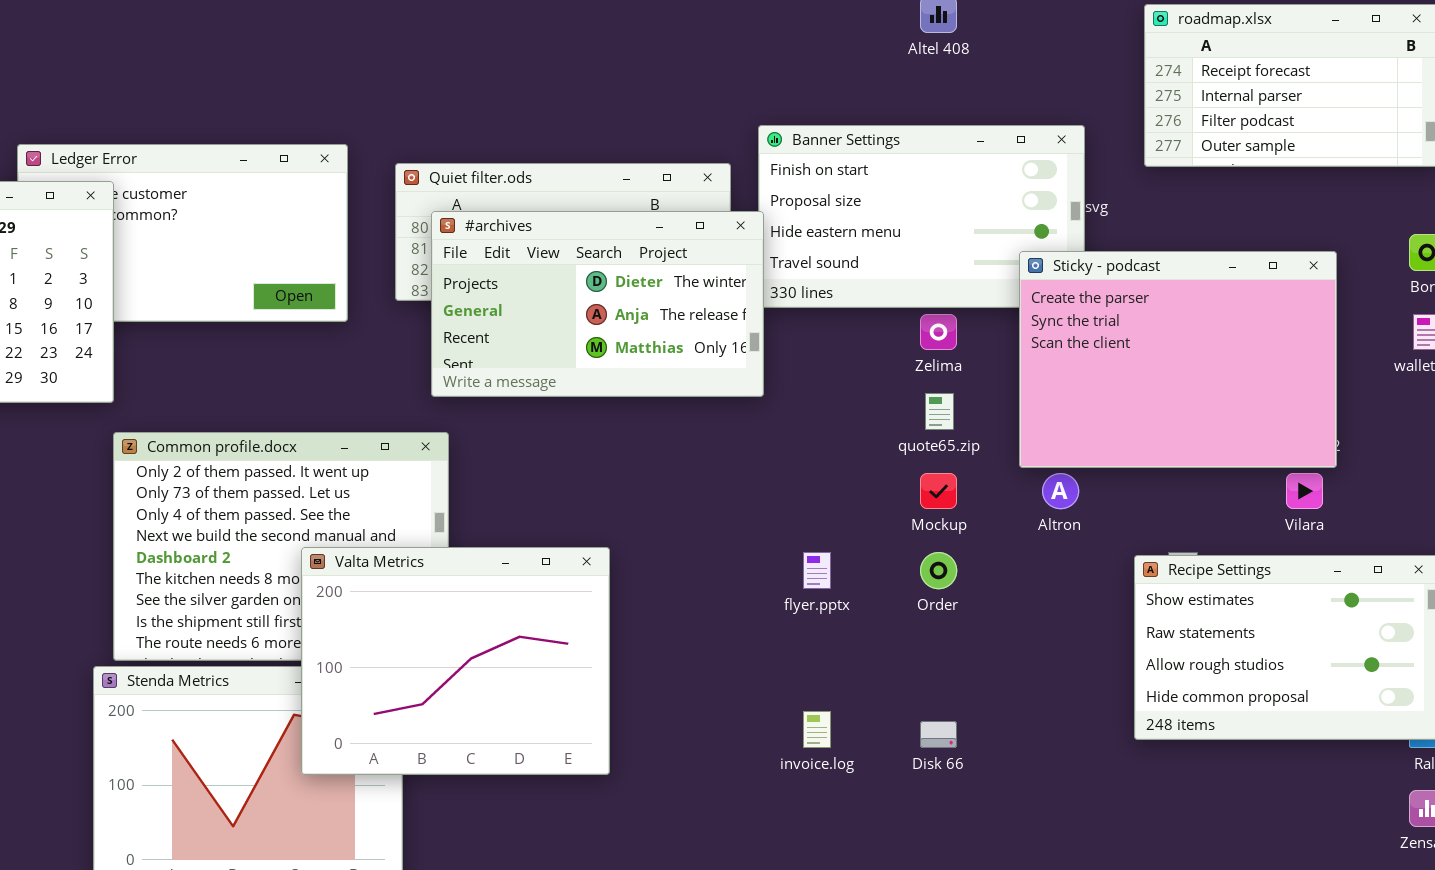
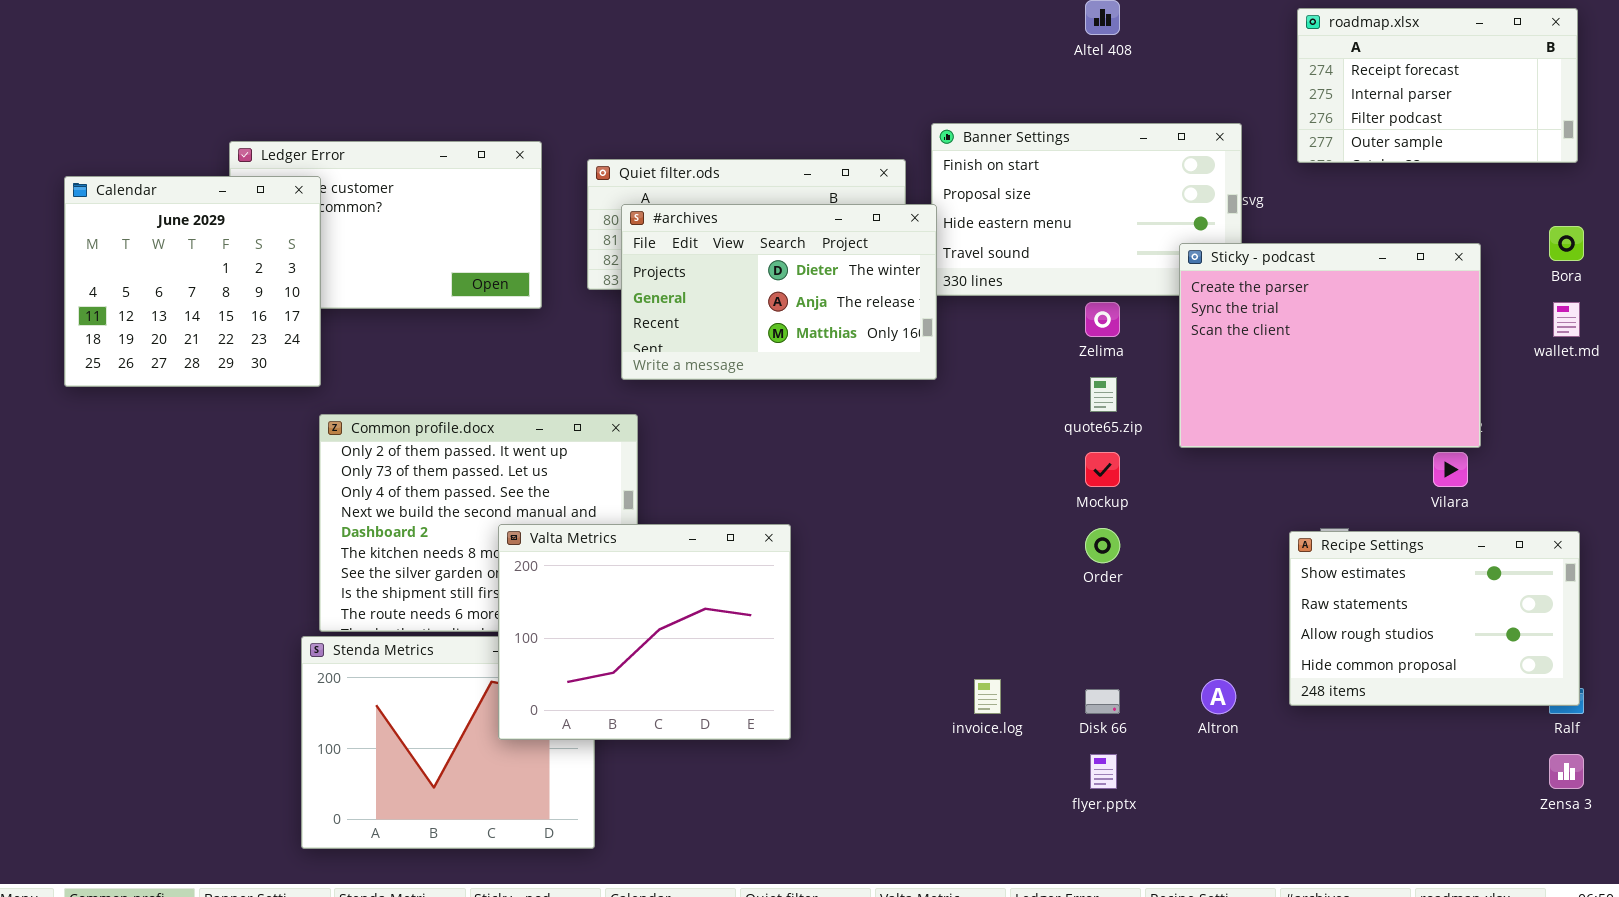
Altron: [1042,473,1079,509] -> [1201,679,1236,714], moved
flyer.pptx: [803,552,831,589] -> [1090,754,1117,789], moved

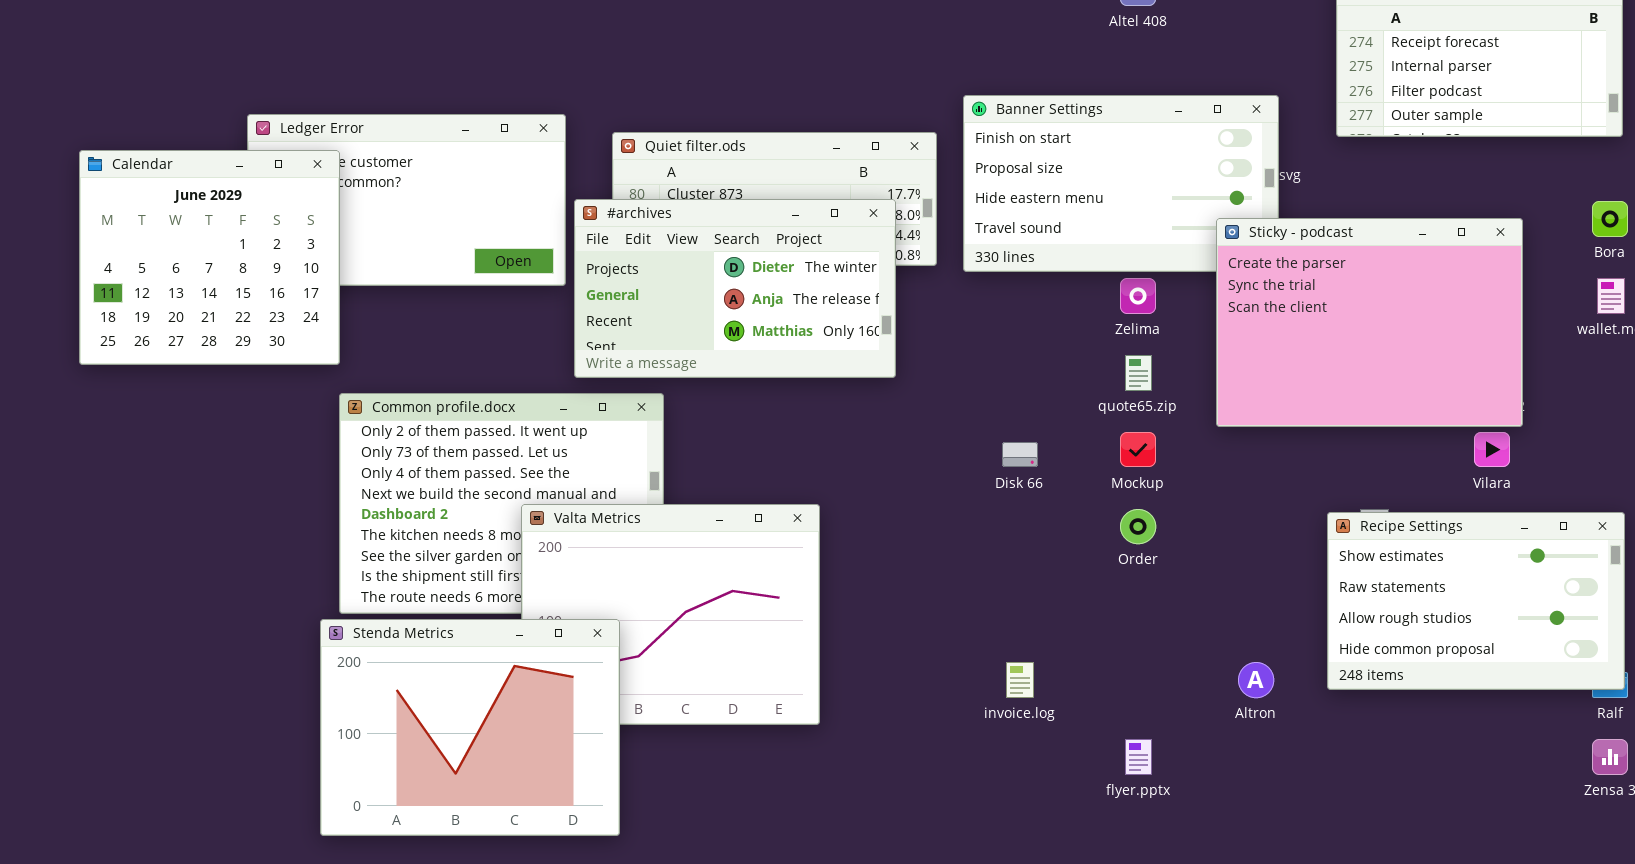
#archives: [621,204,937,380] -> [574,199,896,378], moved
Stenda Metrics: [301,636,595,849] -> [320,619,620,836], raised
Disk 66: [1085,689,1120,714] -> [1002,442,1038,467], moved

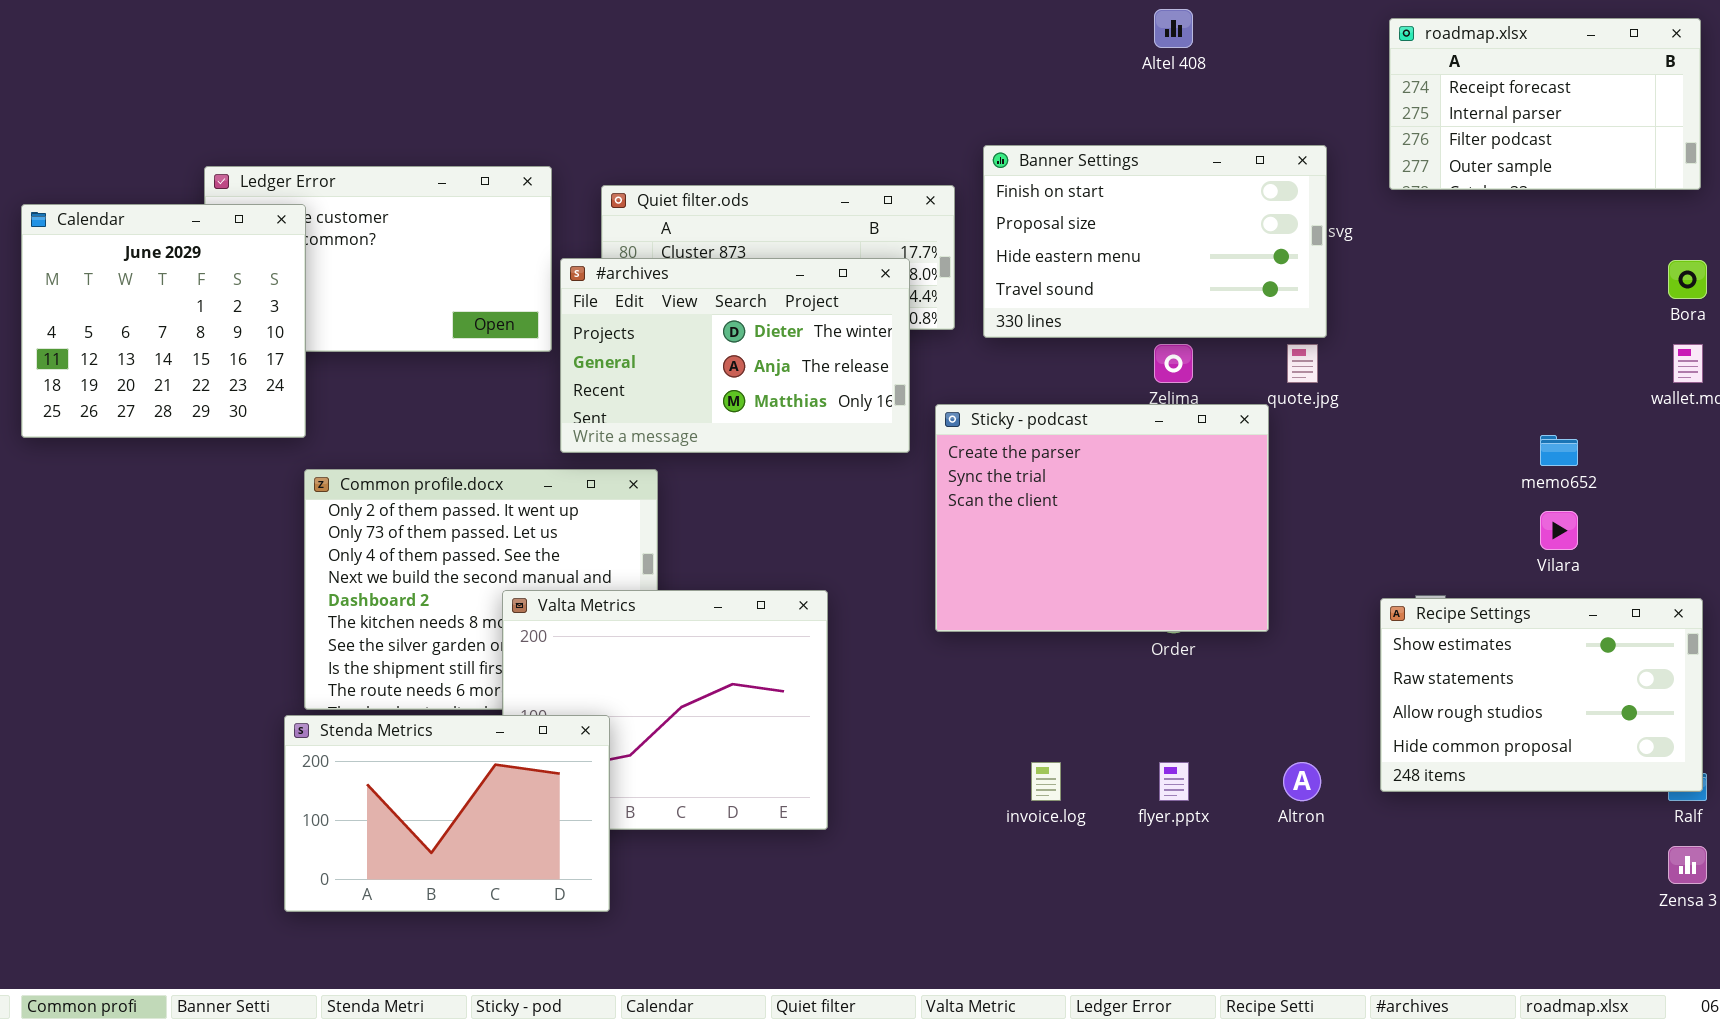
Sticky - podcast: [1216,218,1523,427] -> [935,404,1269,632], moved
Stenda Metrics: [320,619,620,836] -> [284,715,610,912], resized
flyer.pptx: [1125,739,1152,775] -> [1159,762,1189,801], moved

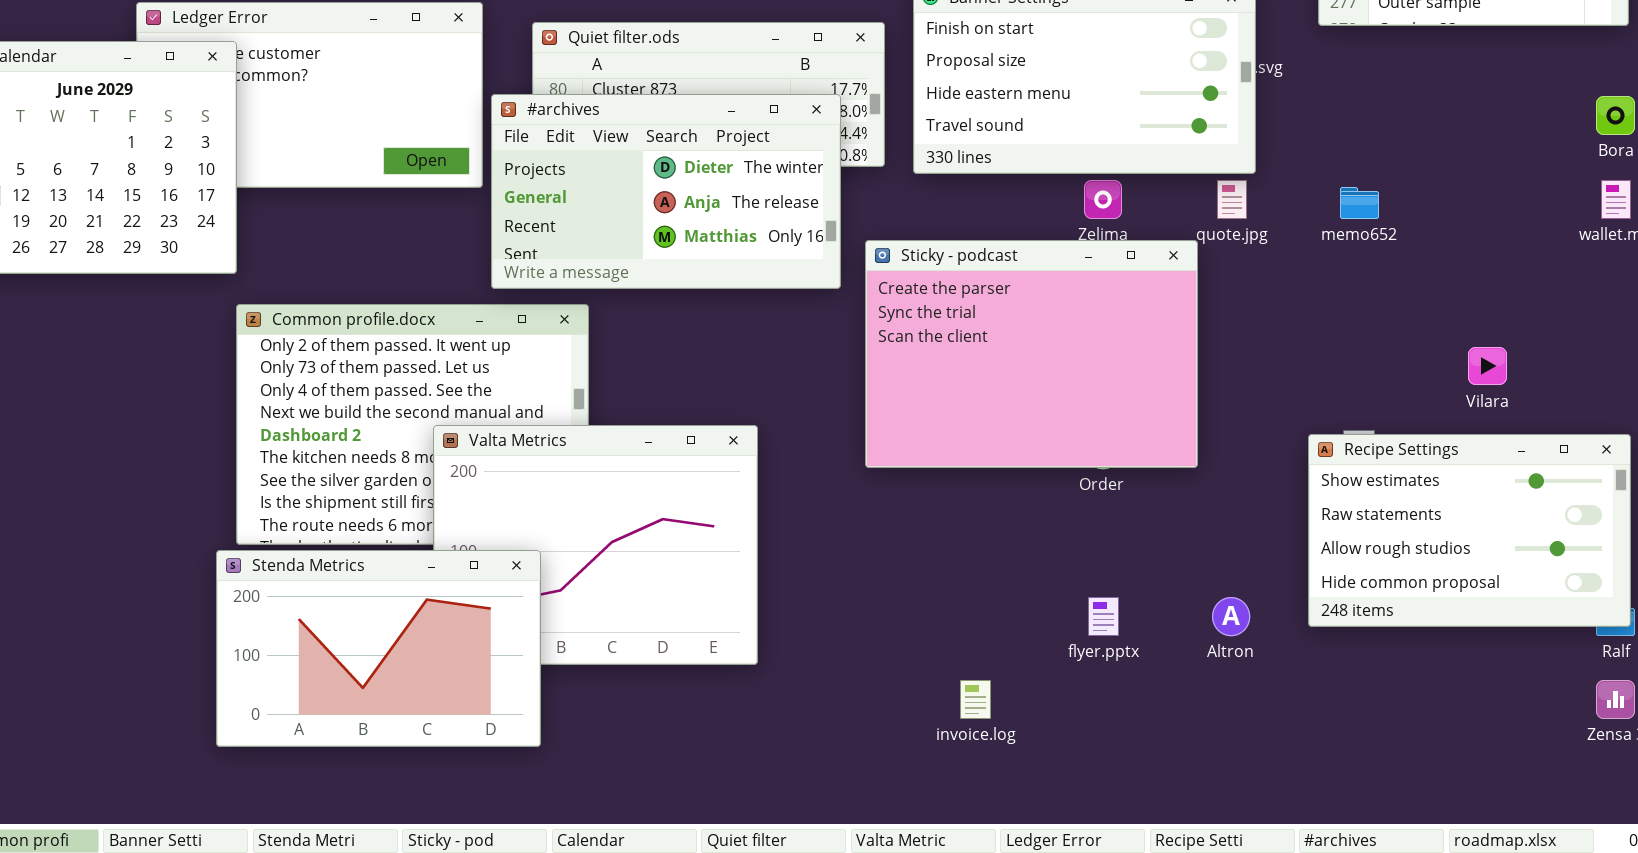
memo652: [1540,435,1578,466] -> [1340,187,1379,219], moved
invoice.log: [1031,762,1061,801] -> [960,680,991,719], moved

